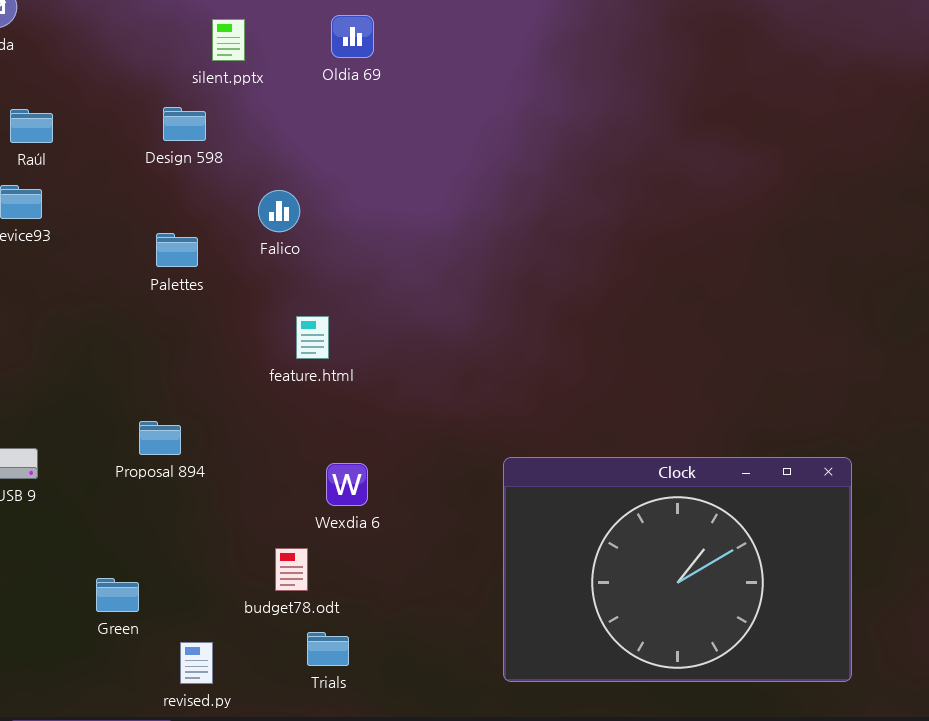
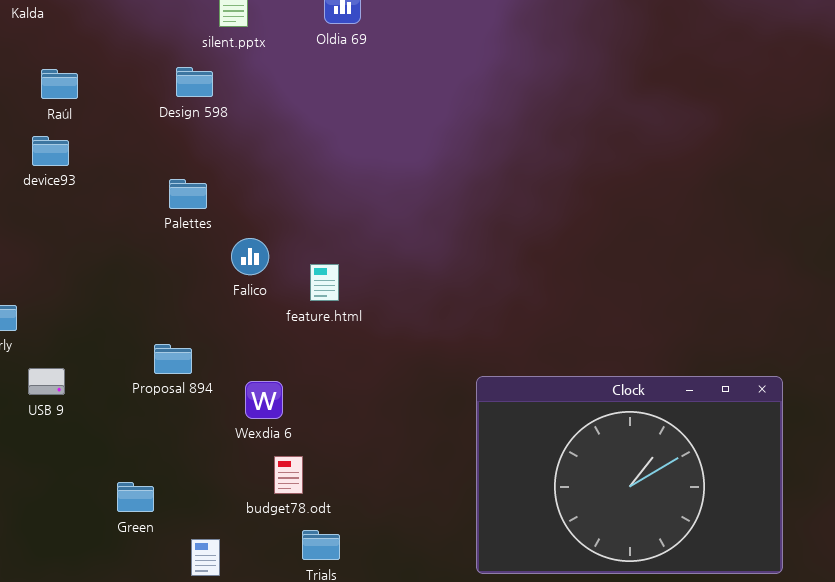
Falico: [258,190,300,232] -> [231,238,269,275], moved
feature.html: [296,316,329,359] -> [310,264,339,301], moved
Wexdia 6: [326,463,368,506] -> [245,381,283,419], moved

